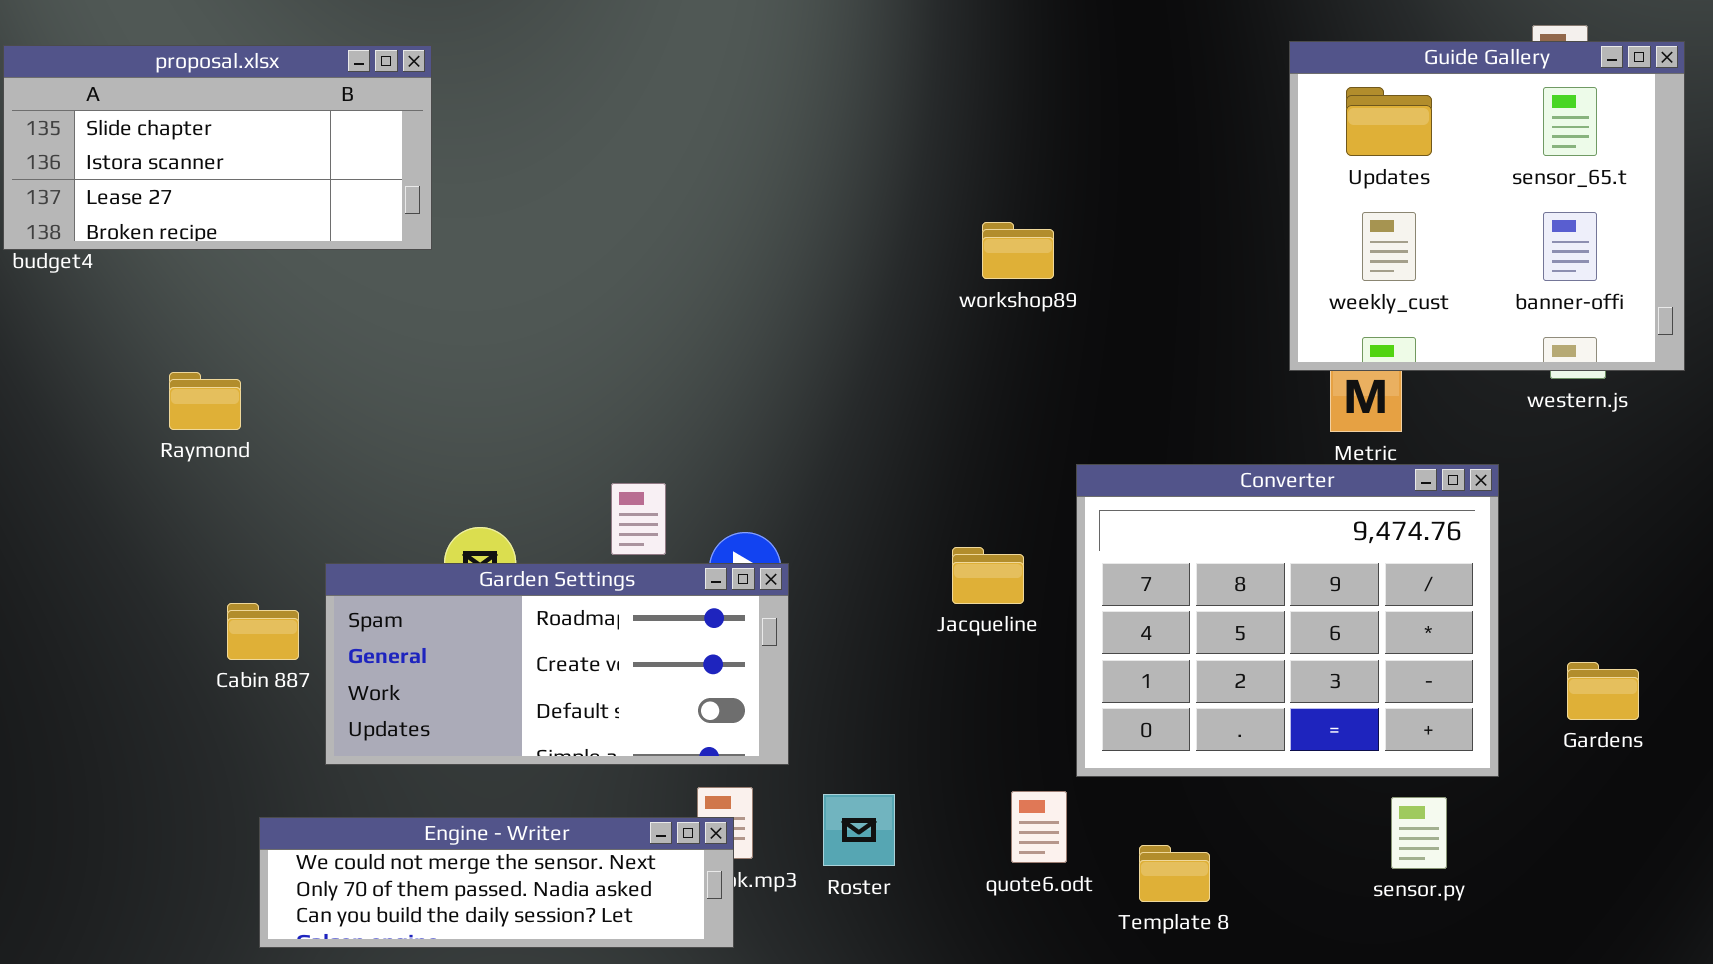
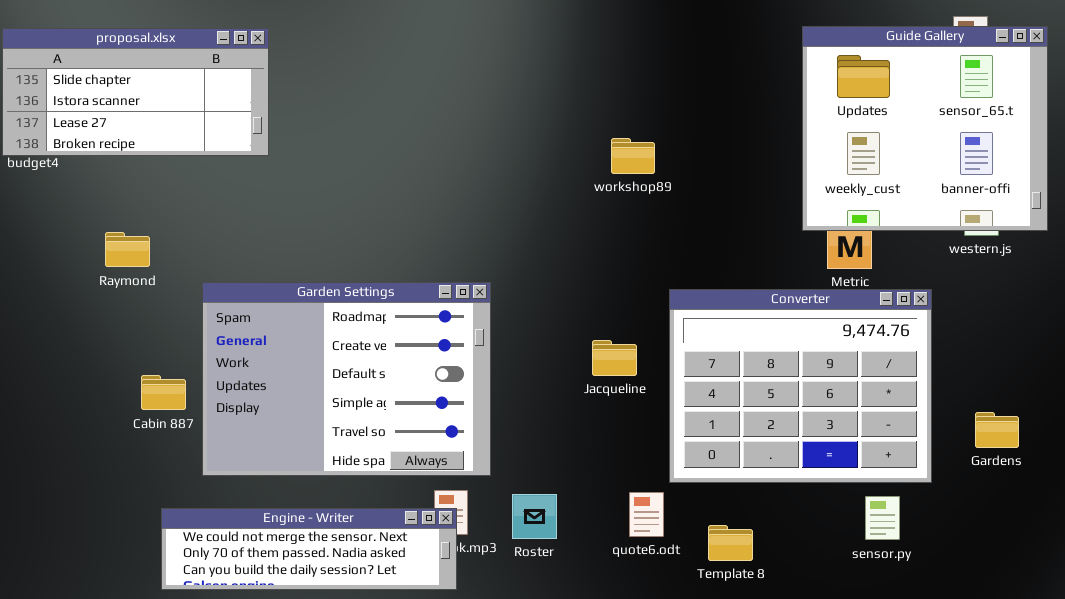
Garden Settings: [325,563,789,765] -> [202,282,491,476], resized

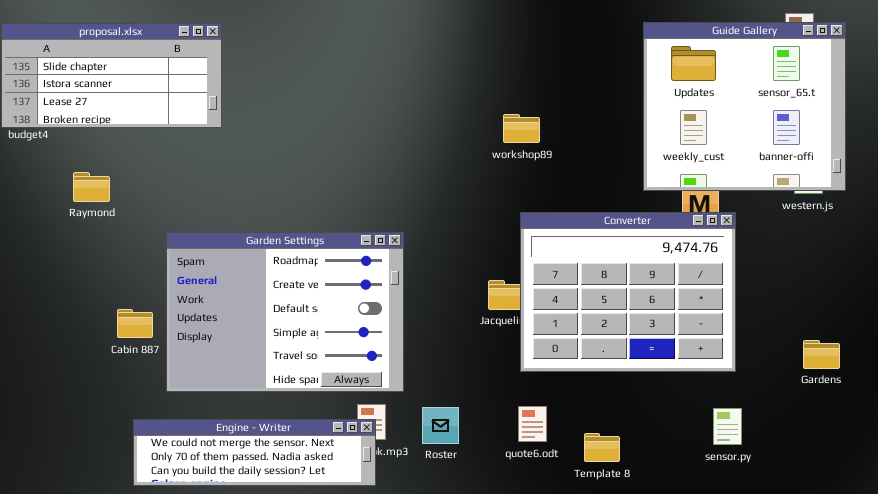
Guide Gallery: [802,26,1048,231] -> [643,22,846,191], moved
Raymond: [105,232,150,267] -> [73,172,110,202], moved
Converter: [669,289,932,483] -> [520,212,736,372], moved

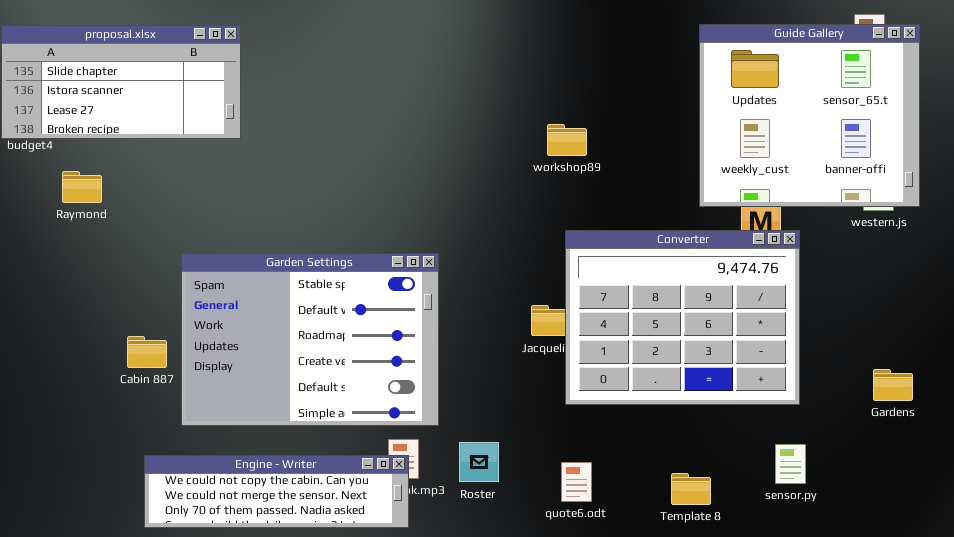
Raymond: [73,172,110,202] -> [62,171,102,203], moved
Garden Settings: [166,232,404,392] -> [181,253,439,426], scrolled up 2 rows
quote6.odt: [518,406,547,442] -> [561,462,592,502], moved
Engine - Writer: [133,419,376,486] -> [144,455,409,528], scrolled up 1 row
Template 8: [584,433,620,462] -> [671,473,711,505], moved

